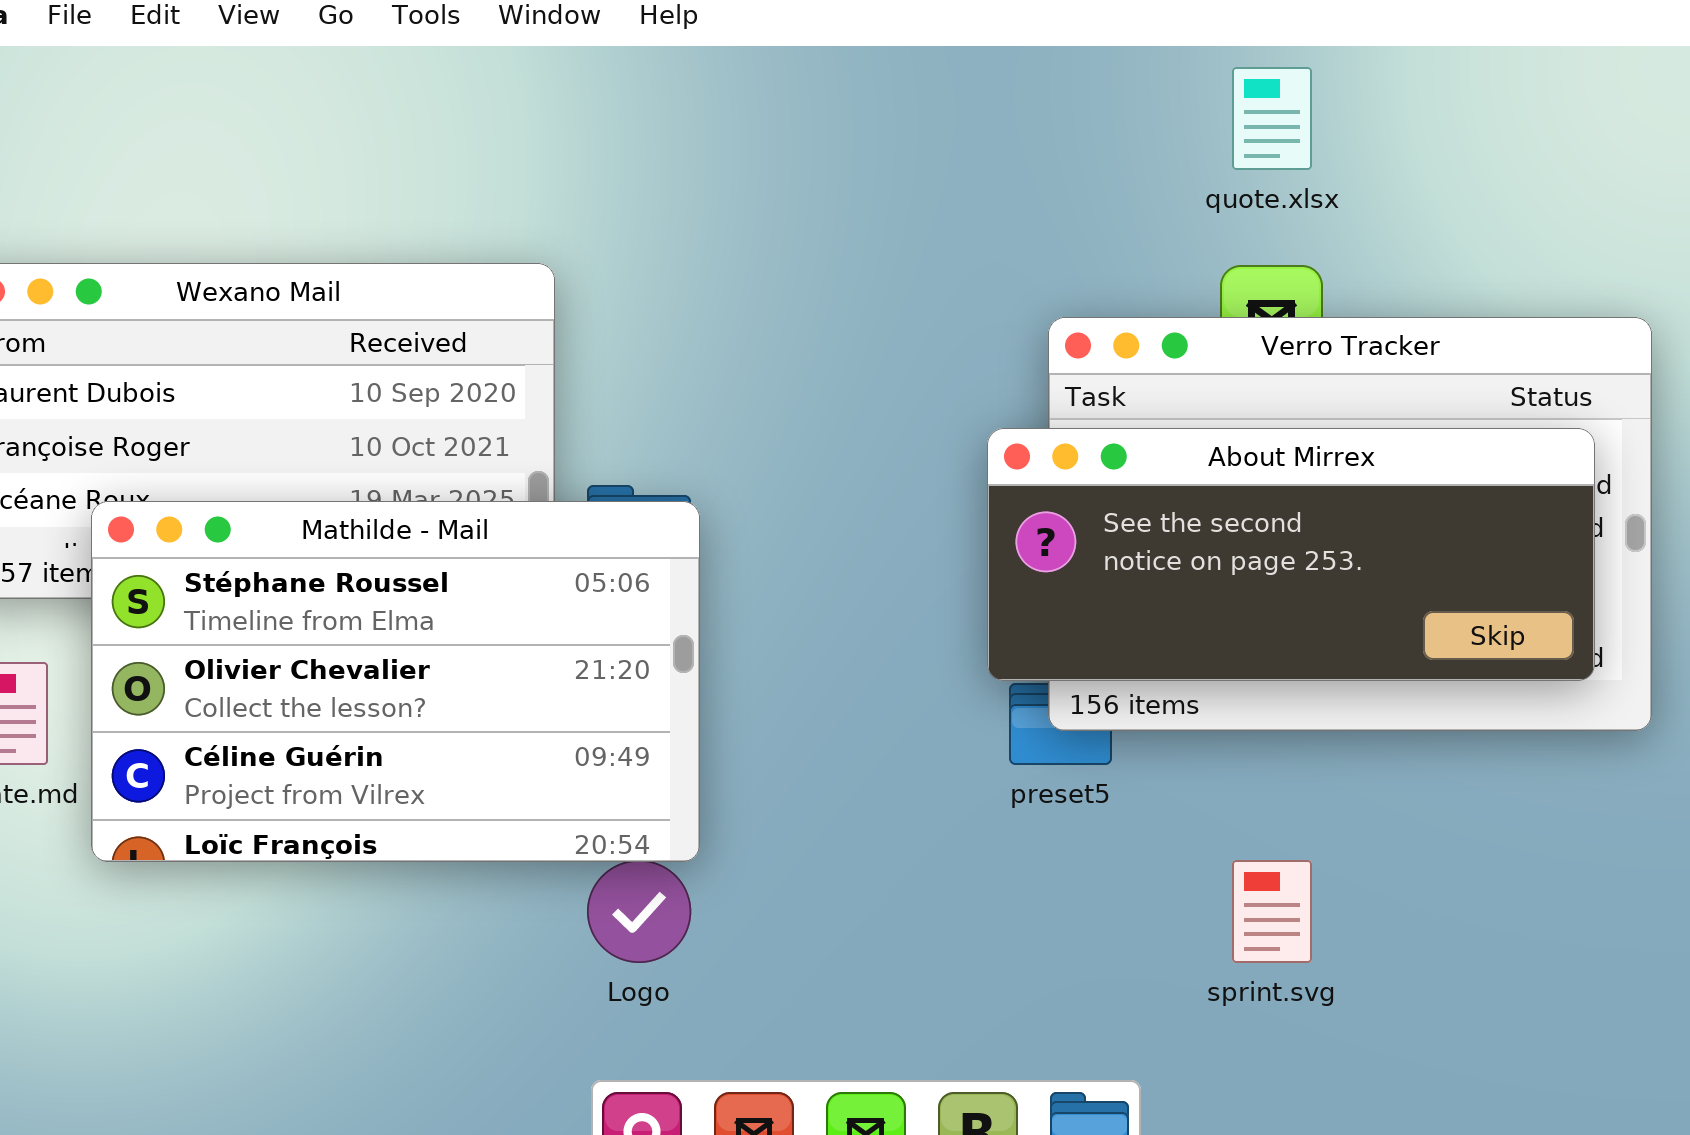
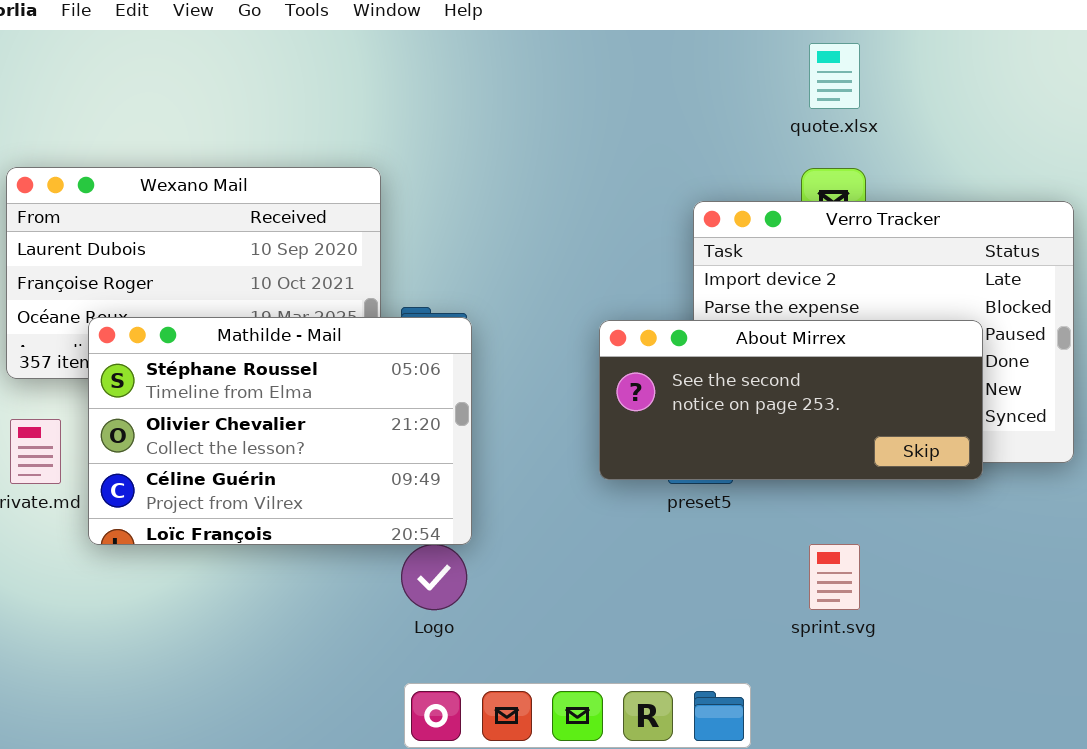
About Mirrex: [987,428,1595,681] -> [599,320,983,480], moved

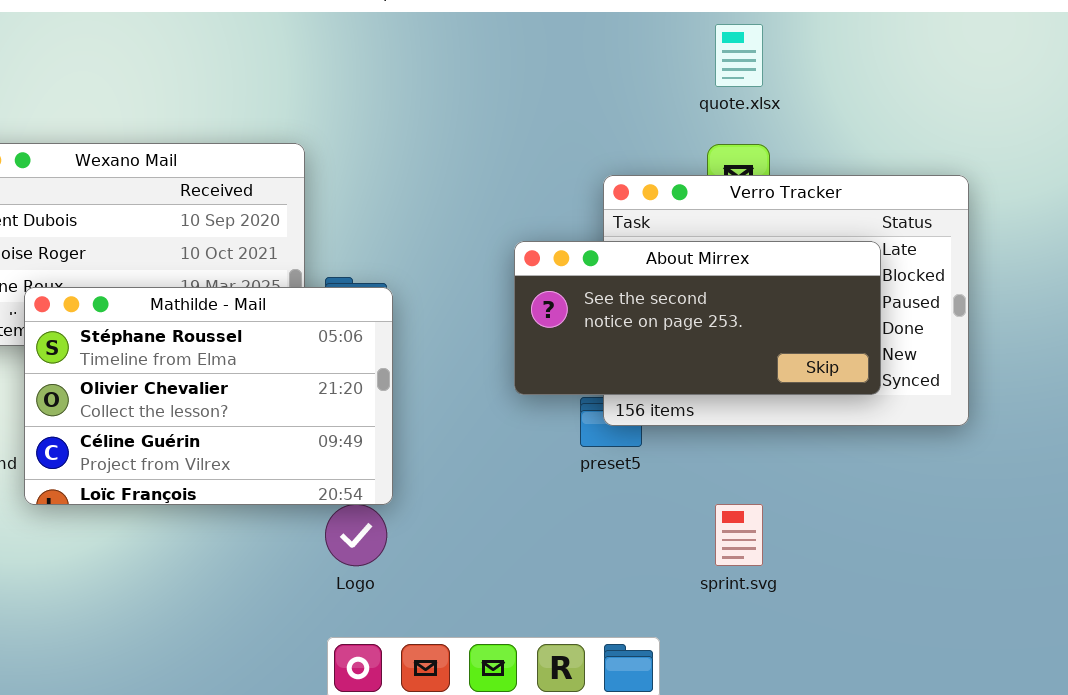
About Mirrex: [599,320,983,480] -> [514,241,881,395], moved

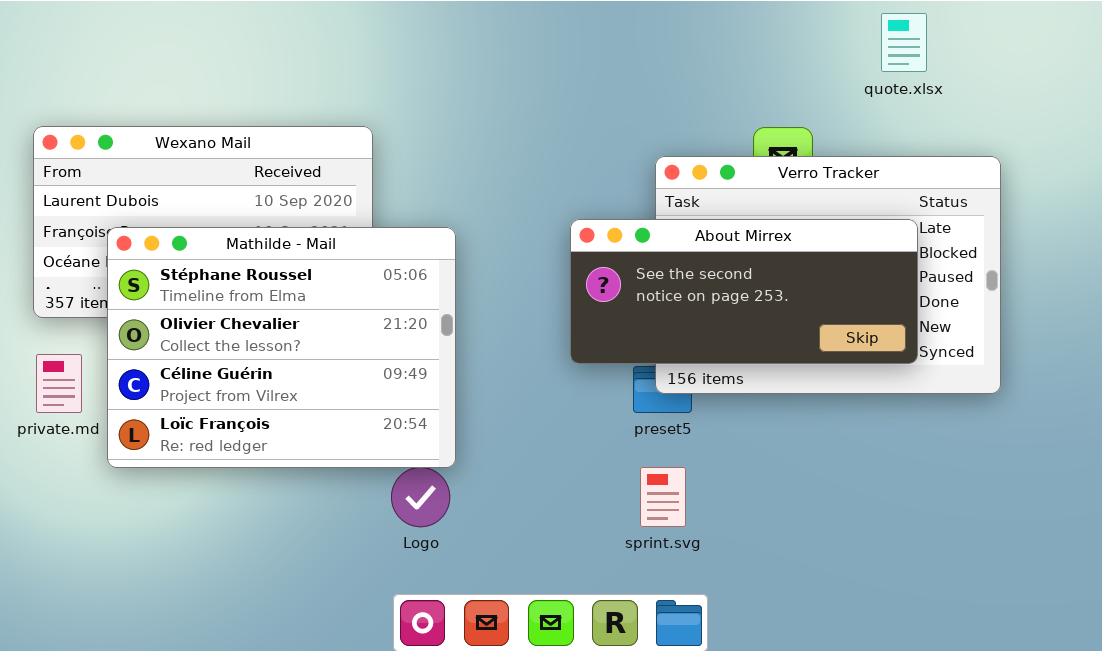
quote.xlsx: [715,24,763,87] -> [881,13,927,72], moved
Mathilde - Mail: [24,287,393,505] -> [107,227,456,468], resized
sprint.svg: [715,504,763,566] -> [640,467,686,527], moved

